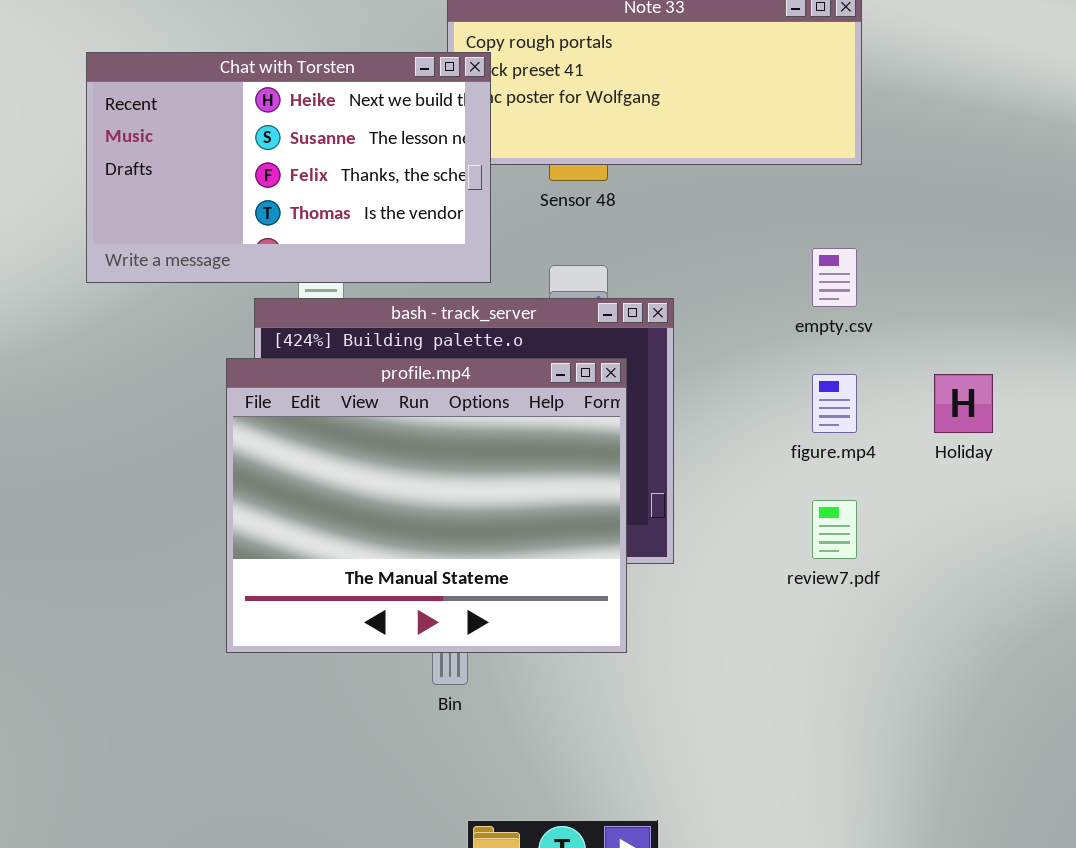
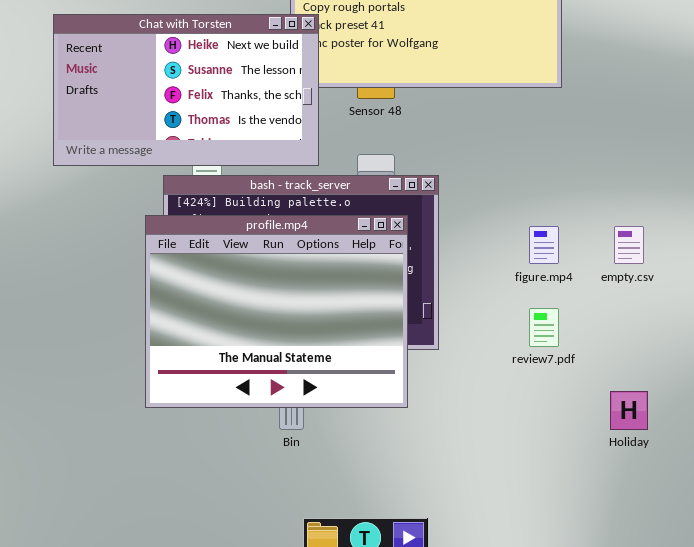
empty.csv: [812,248,857,307] -> [614,226,644,264], moved
Holiday: [934,374,993,433] -> [610,391,648,430], moved

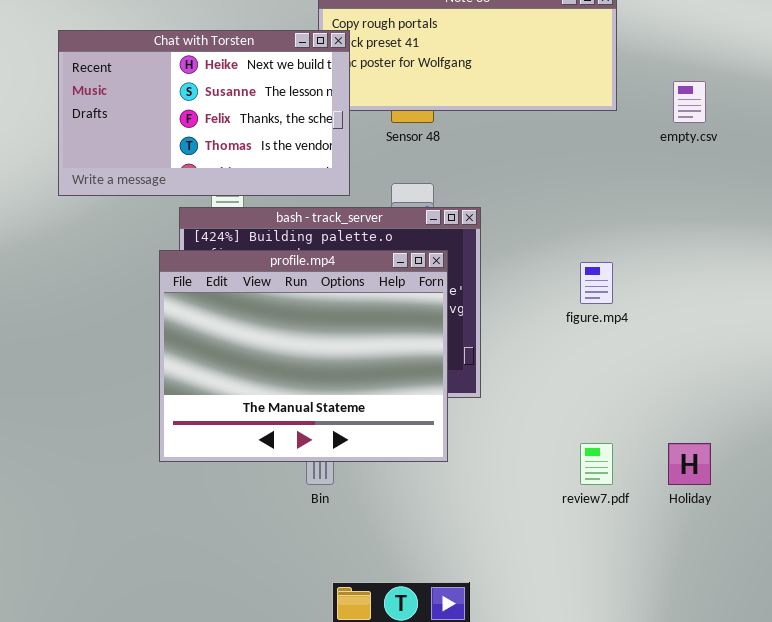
empty.csv: [614,226,644,264] -> [673,81,706,123], moved
review7.pdf: [529,308,559,347] -> [580,443,613,485], moved

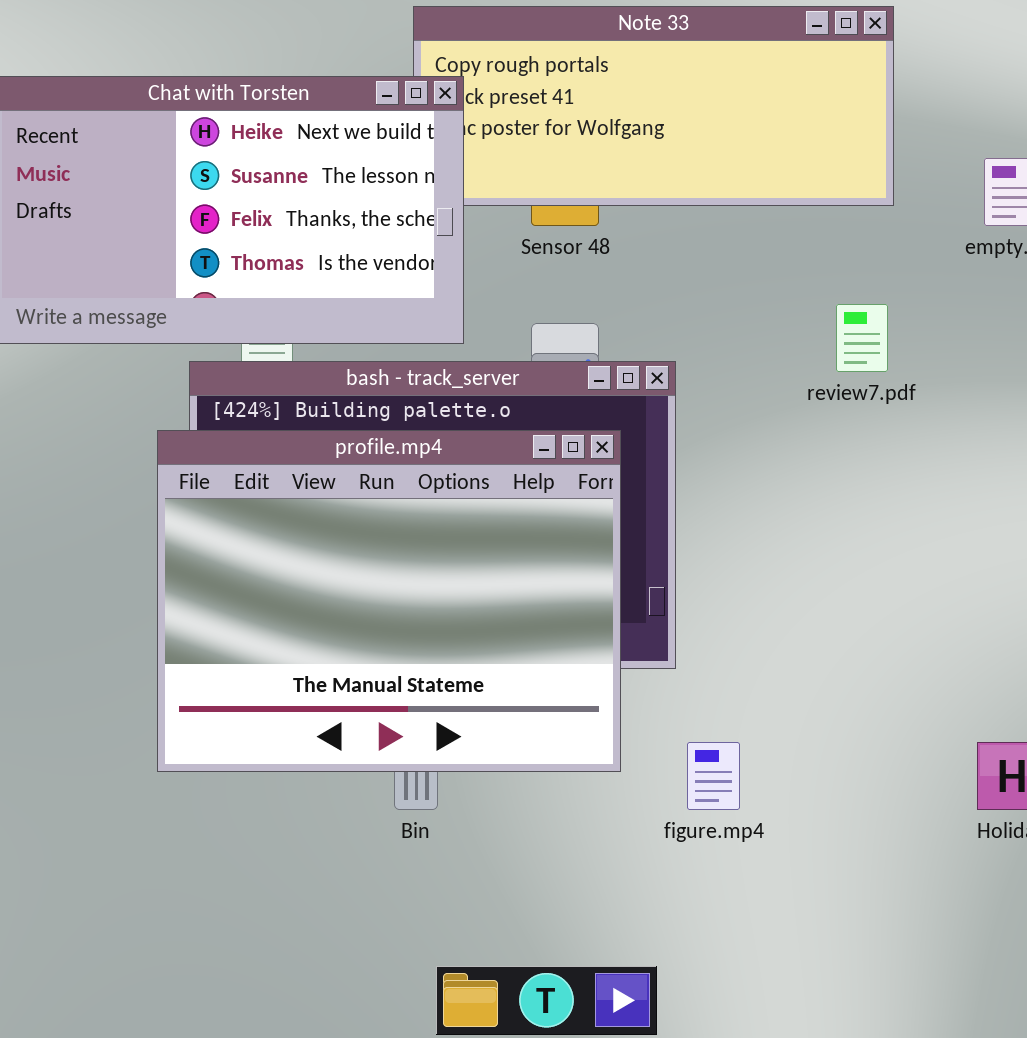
figure.mp4: [580,262,613,304] -> [687,742,740,810], moved
review7.pdf: [580,443,613,485] -> [836,304,888,372], moved

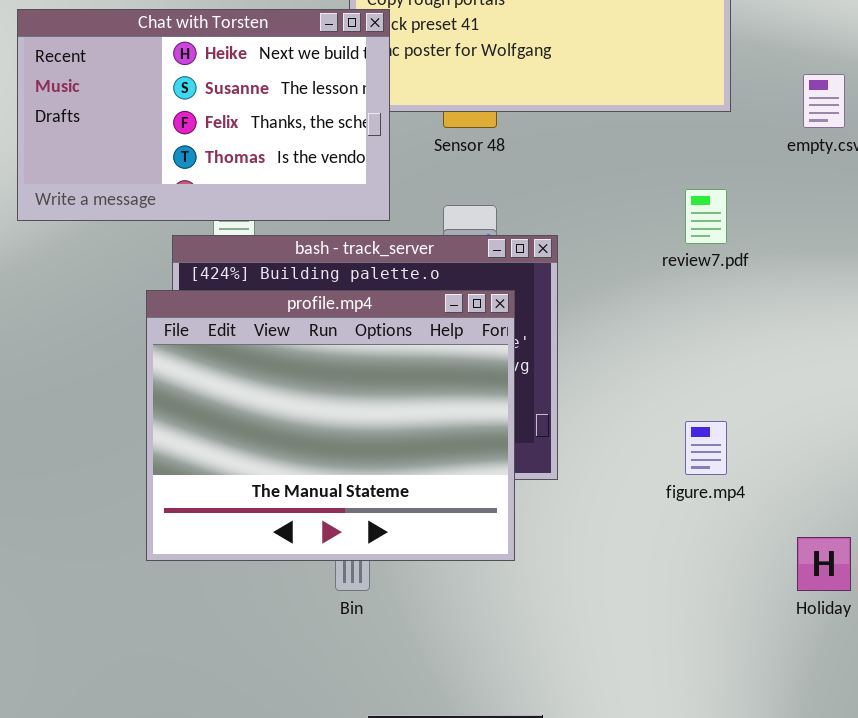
figure.mp4: [687,742,740,810] -> [685,421,727,475], moved

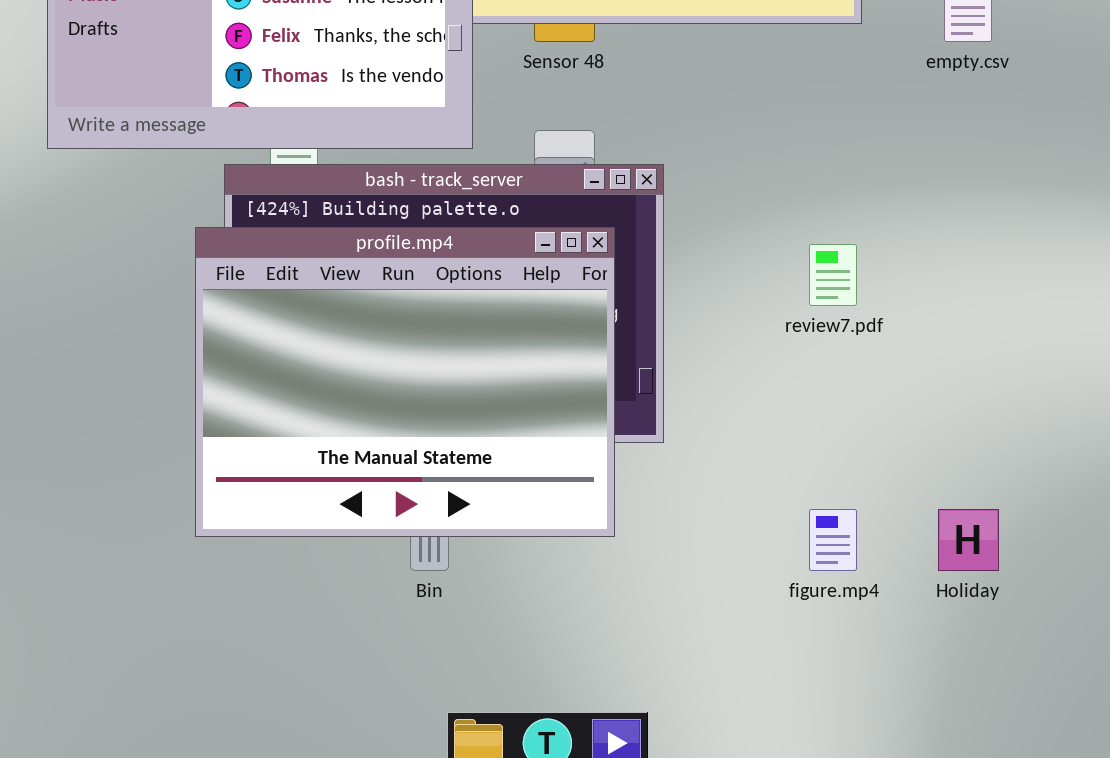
review7.pdf: [685,189,727,244] -> [809,244,857,306], moved
figure.mp4: [685,421,727,475] -> [809,509,857,571], moved

